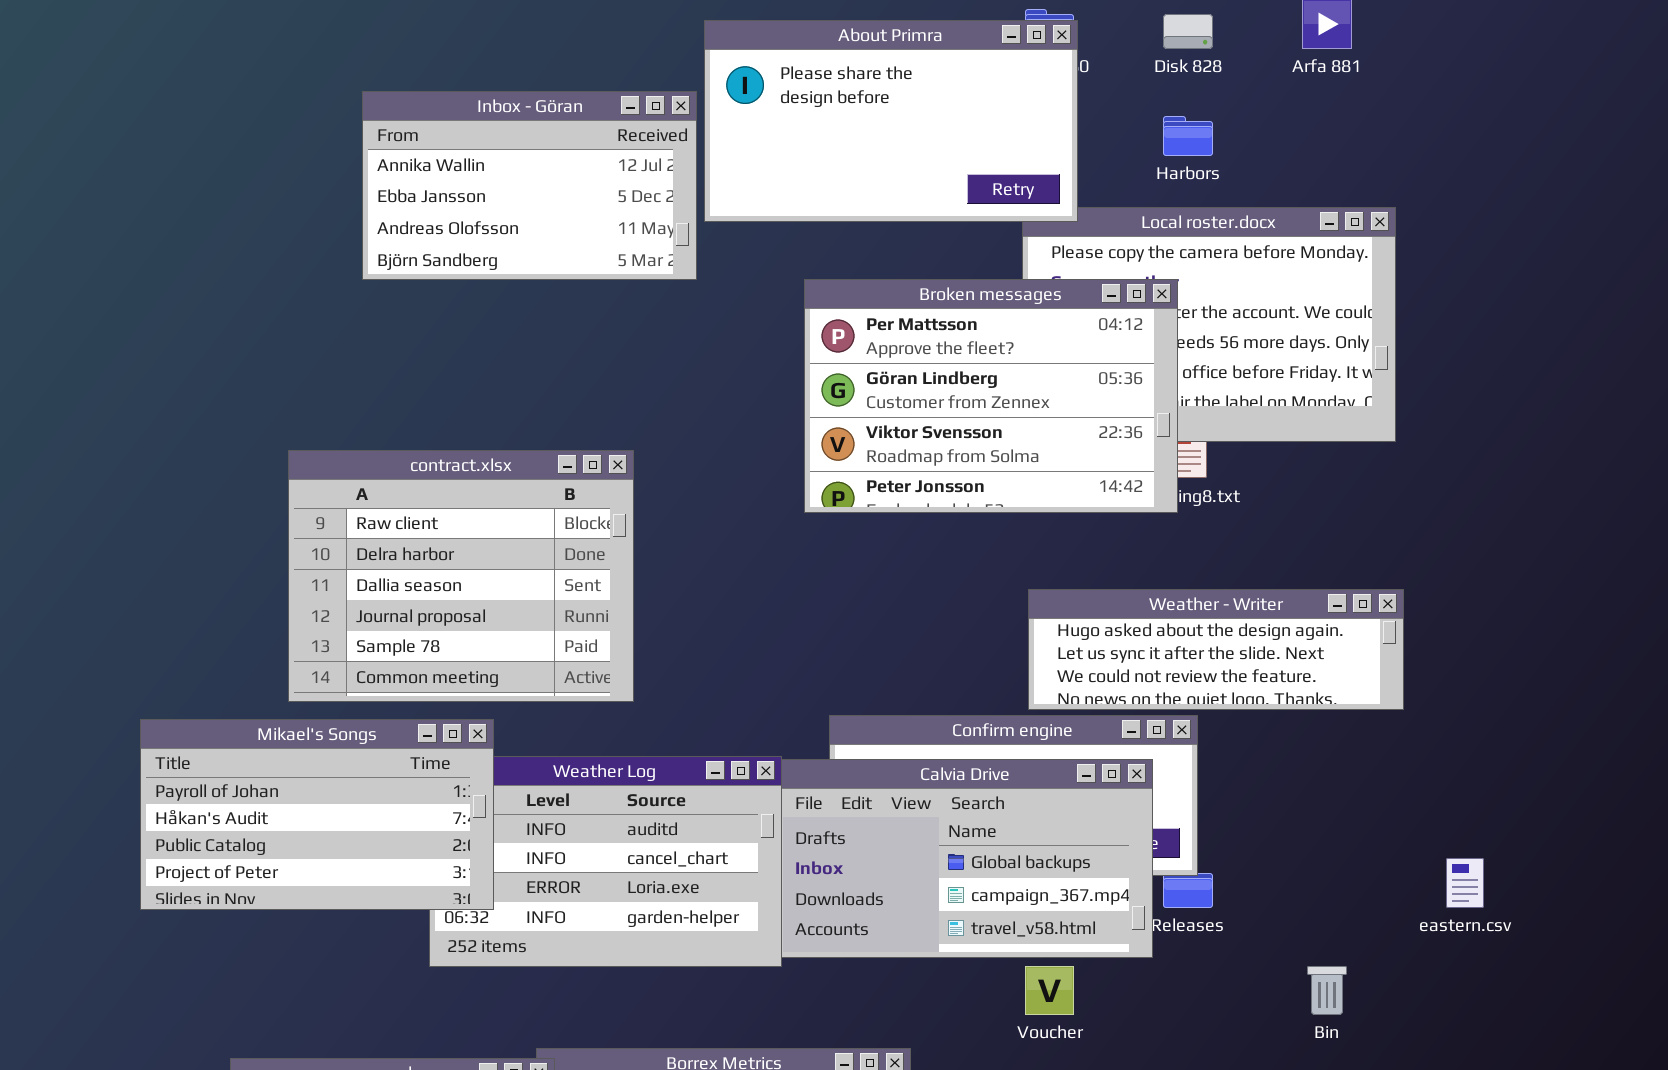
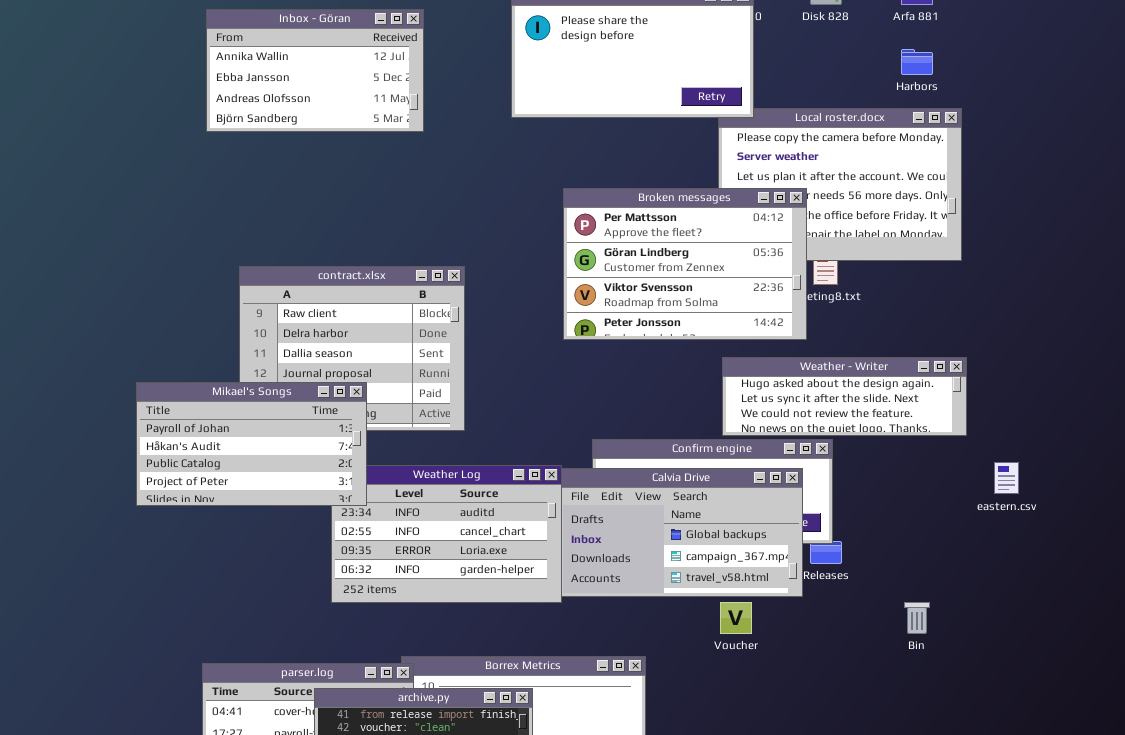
Inbox - Göran: [362,91,697,280] -> [206,9,424,132], moved
Harbors: [1163,116,1213,156] -> [901,49,933,75], moved
Broken messages: [804,279,1178,513] -> [563,188,807,340], moved
Mikael's Songs: [140,719,494,910] -> [136,382,367,506], moved
eastern.csv: [1446,858,1484,908] -> [994,462,1019,494], moved

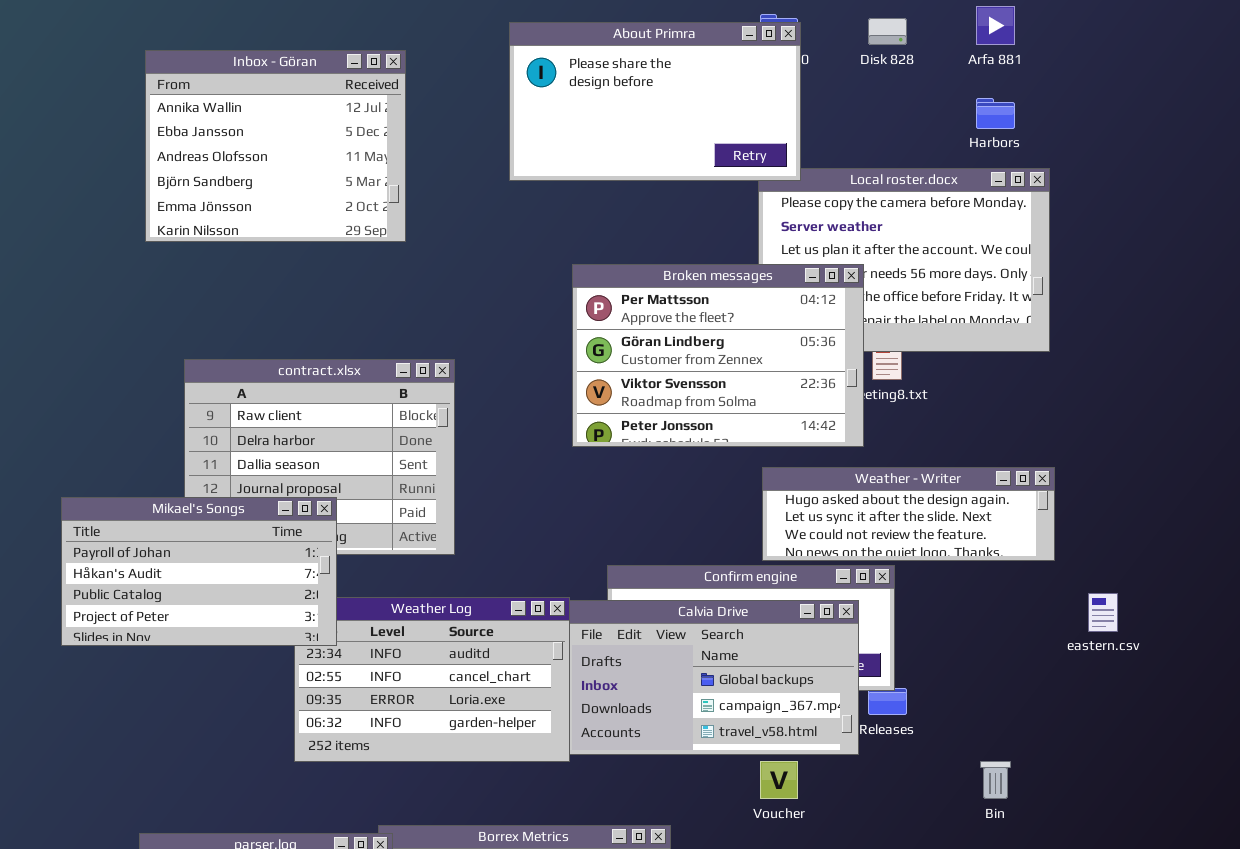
Inbox - Göran: [206,9,424,132] -> [145,50,406,242], resized

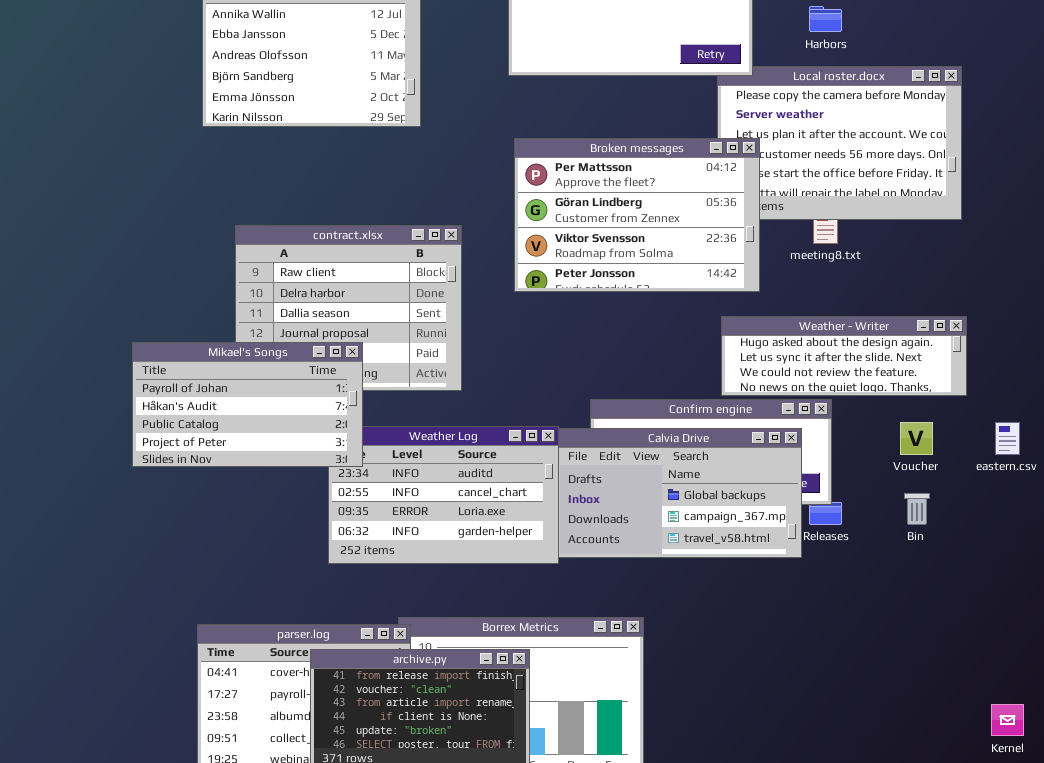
Harbors: [976,98,1015,129] -> [809,6,842,32], moved
Broken messages: [572,264,864,447] -> [514,138,760,292], moved
Voucher: [760,761,798,799] -> [900,422,933,455], moved
Bin: [980,761,1011,799] -> [904,493,930,525], moved

